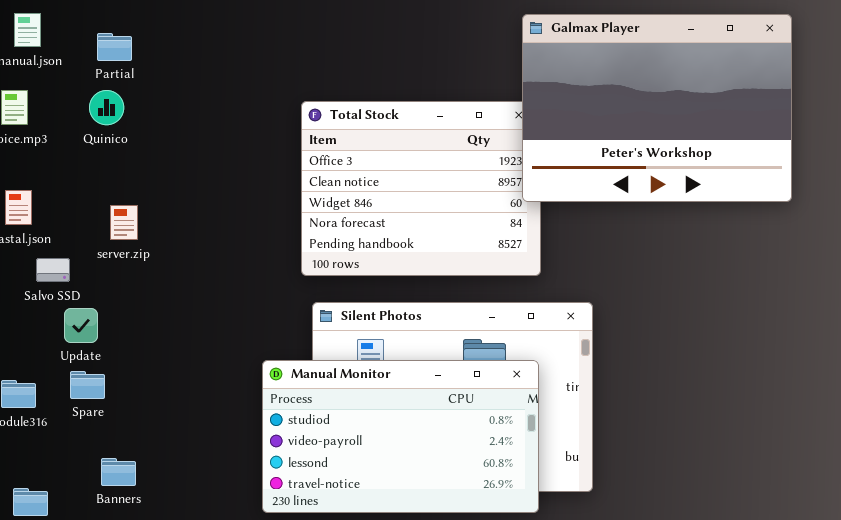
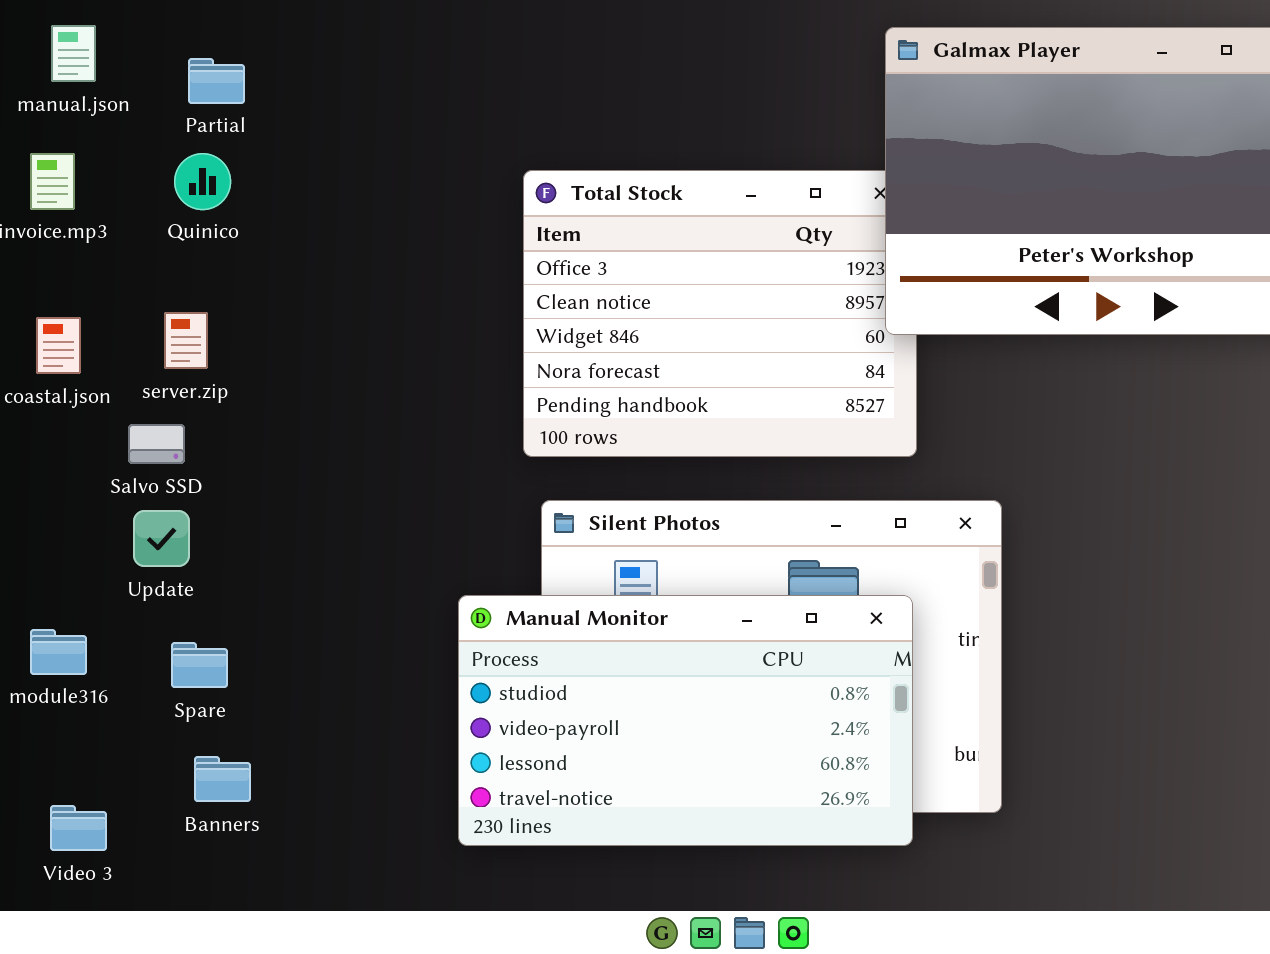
server.zip: [110,205,138,240] -> [164,312,208,369], moved
Salvo SSD: [36,258,70,282] -> [128,424,185,464], moved
Spare: [70,371,105,399] -> [171,642,228,688], moved

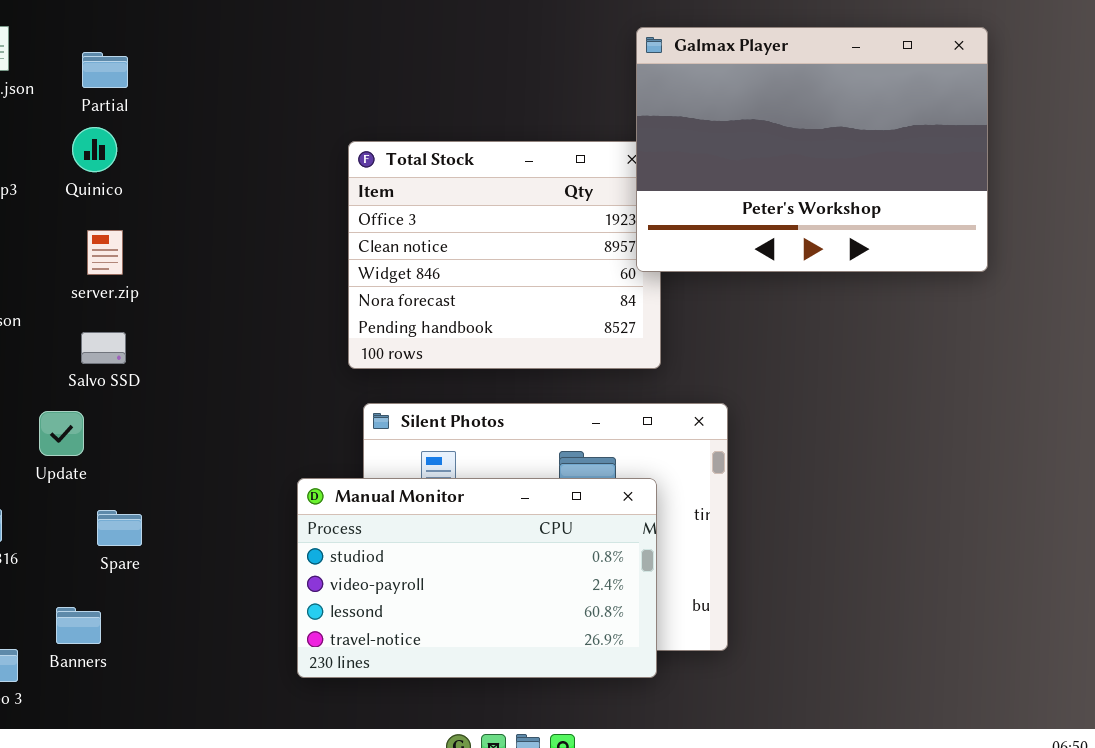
server.zip: [164,312,208,369] -> [87,230,123,275], moved
Salvo SSD: [128,424,185,464] -> [81,332,126,364], moved
Spare: [171,642,228,688] -> [97,510,142,546], moved
Banners: [194,756,251,802] -> [56,607,101,644], moved

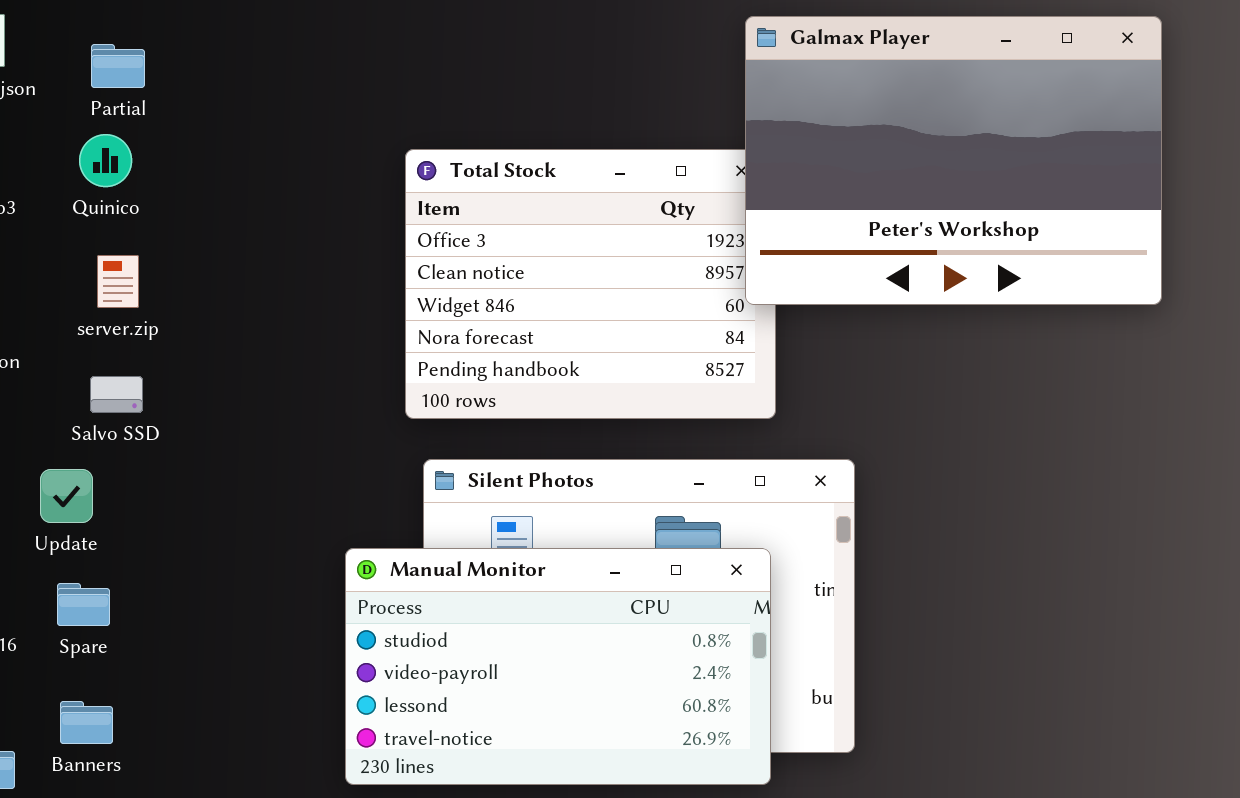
Spare: [97,510,142,546] -> [57,583,110,626], moved

